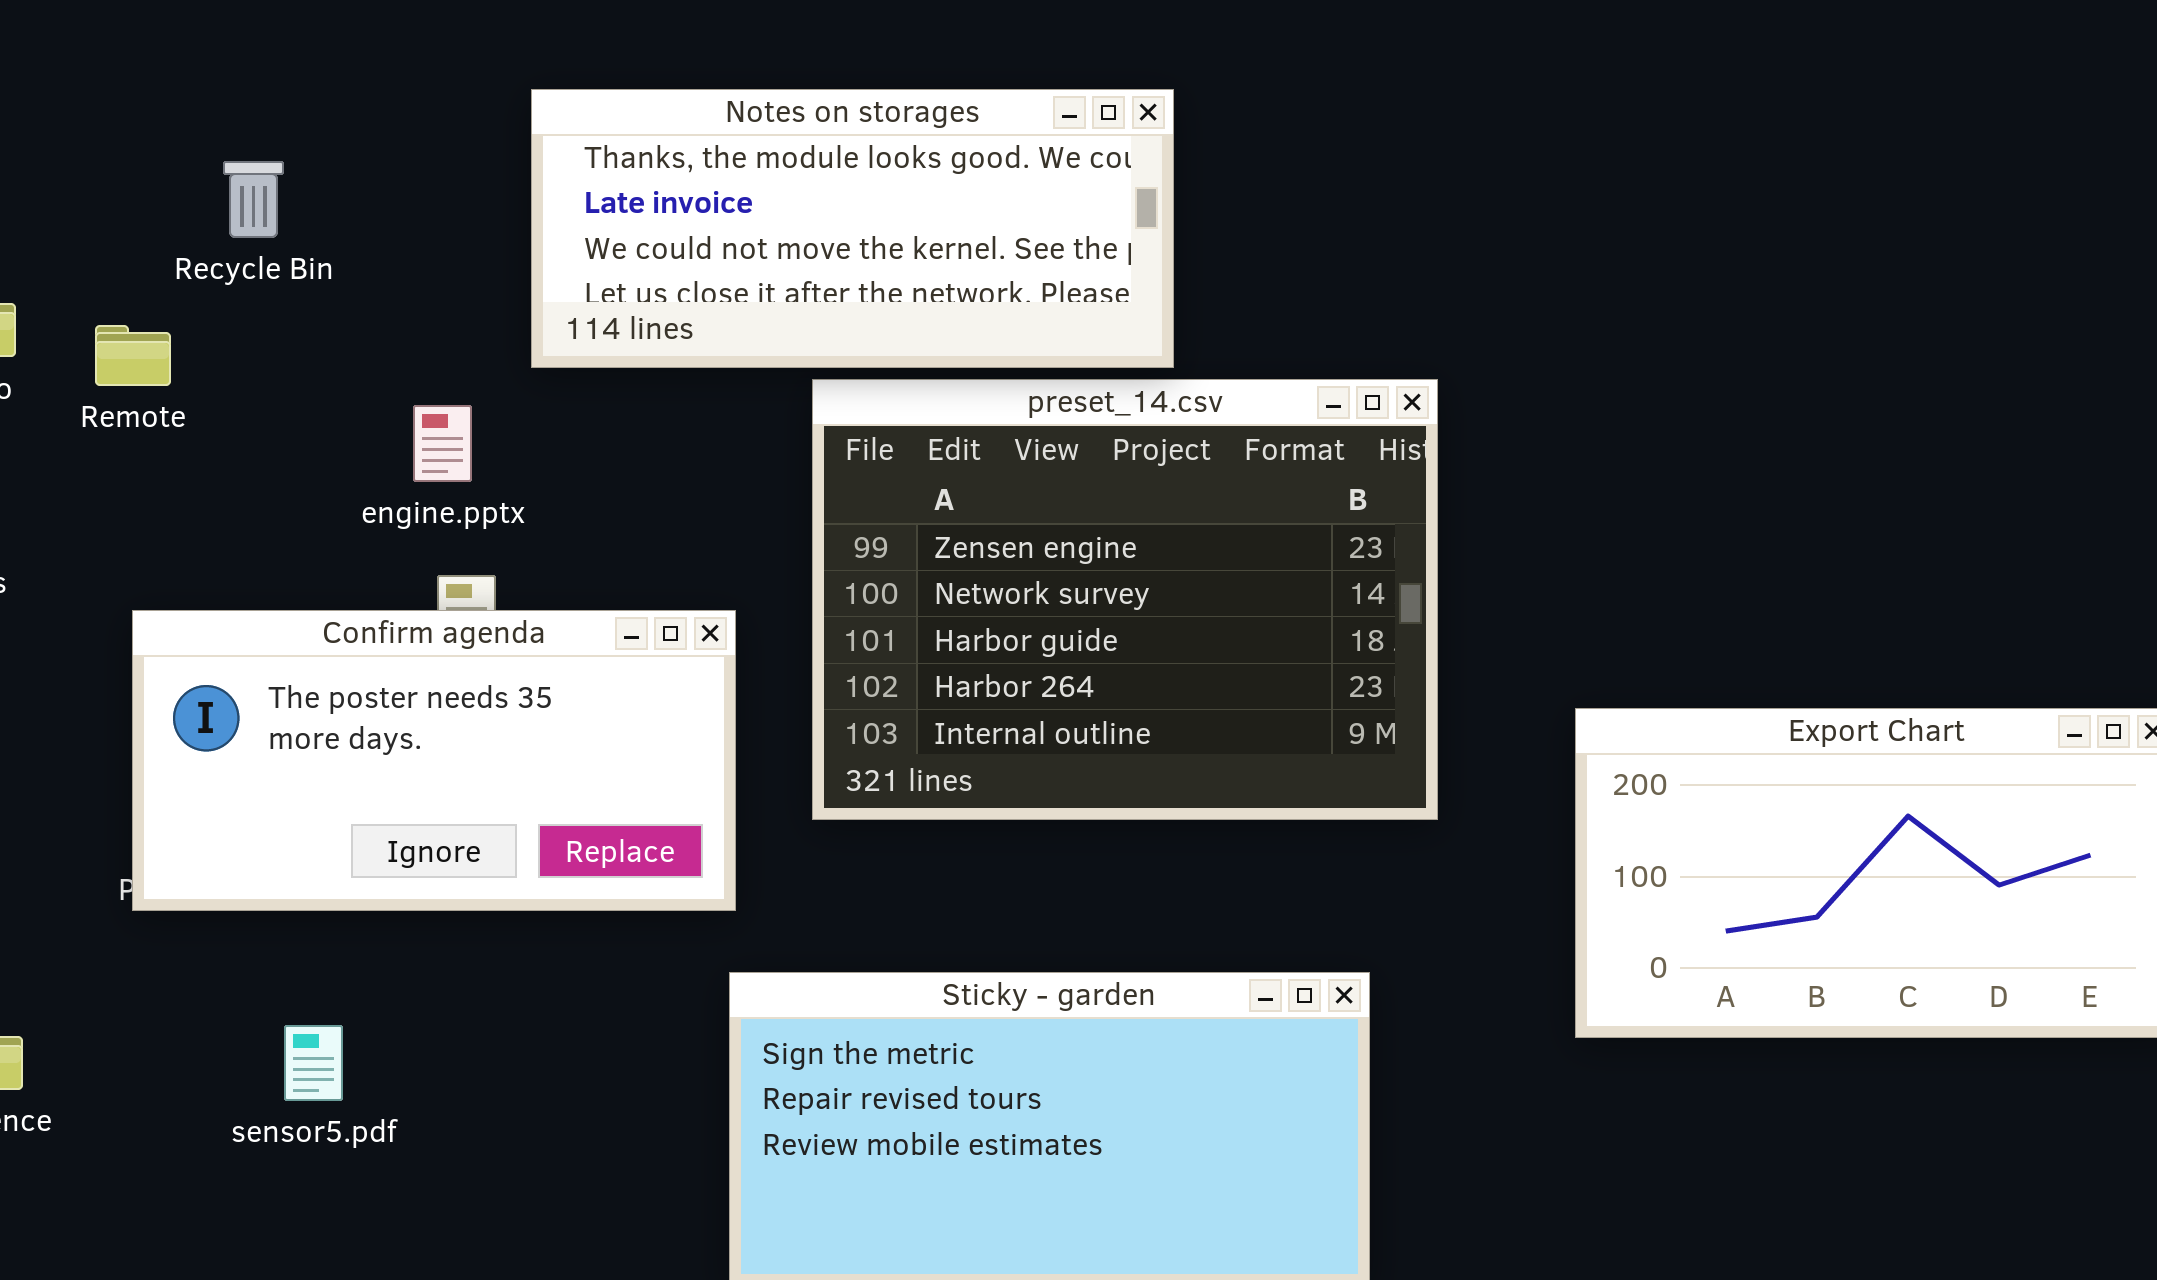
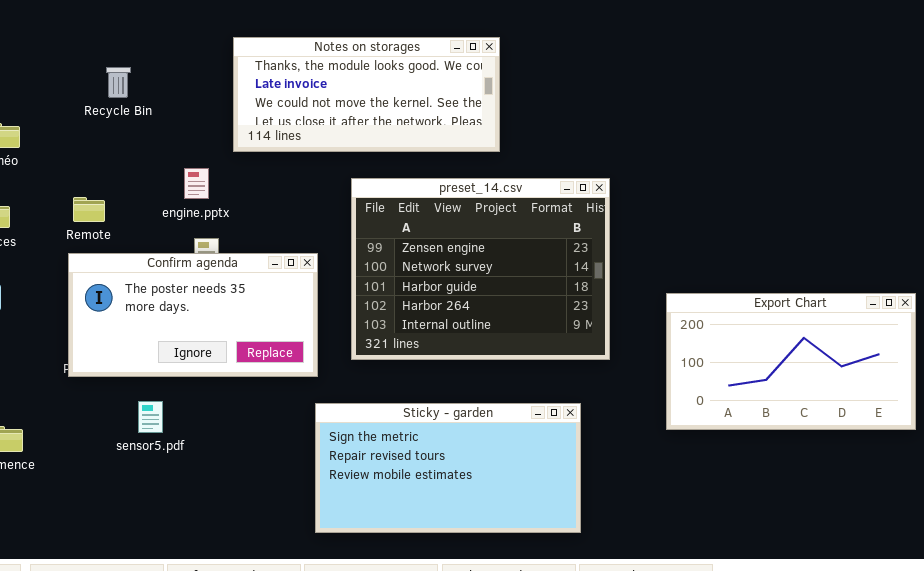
Remote: [95,325,171,386] -> [73,197,105,222], moved
preset_14.csv: [812,379,1438,820] -> [351,178,610,360], moved
sensor5.pdf: [284,1025,343,1101] -> [138,401,163,433], moved

